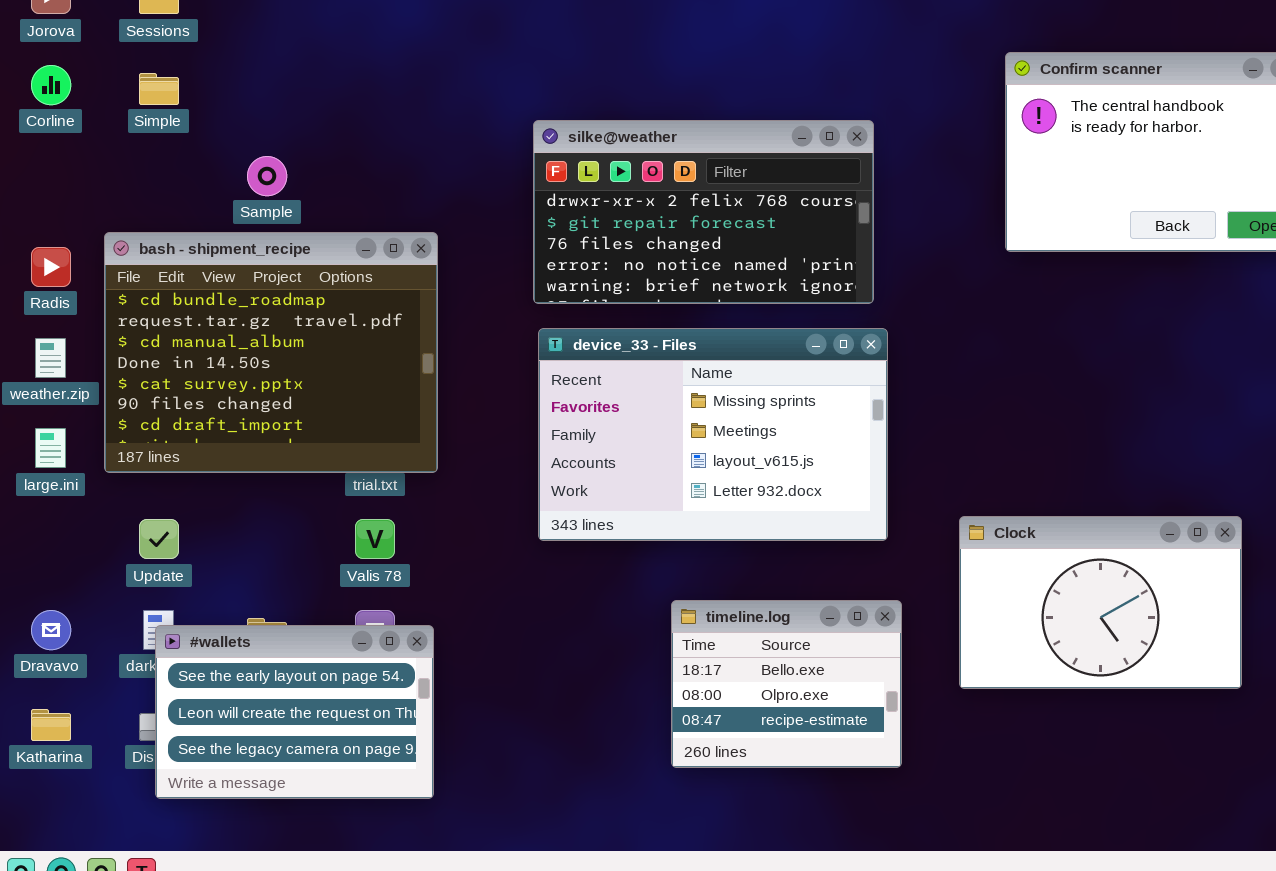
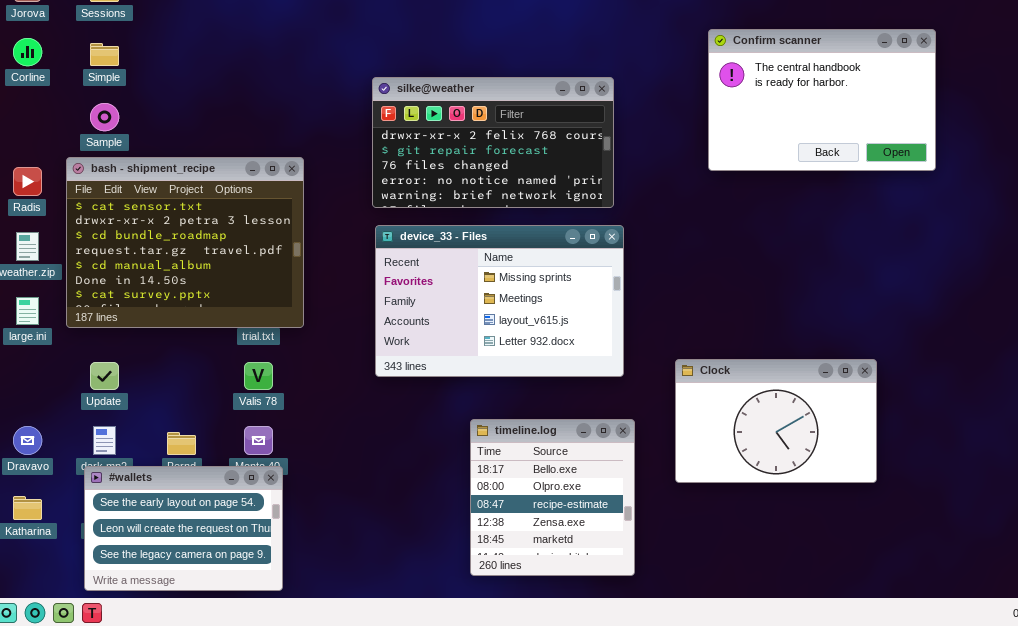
Sample: [247,156,287,196] -> [90,103,119,131], moved
bash - shipment_recipe: [104,232,438,473] -> [66,157,304,328], scrolled up 2 rows
timeline.log: [671,600,902,768] -> [470,419,635,576], resized
#wallets: [155,625,434,799] -> [84,466,283,591], moved

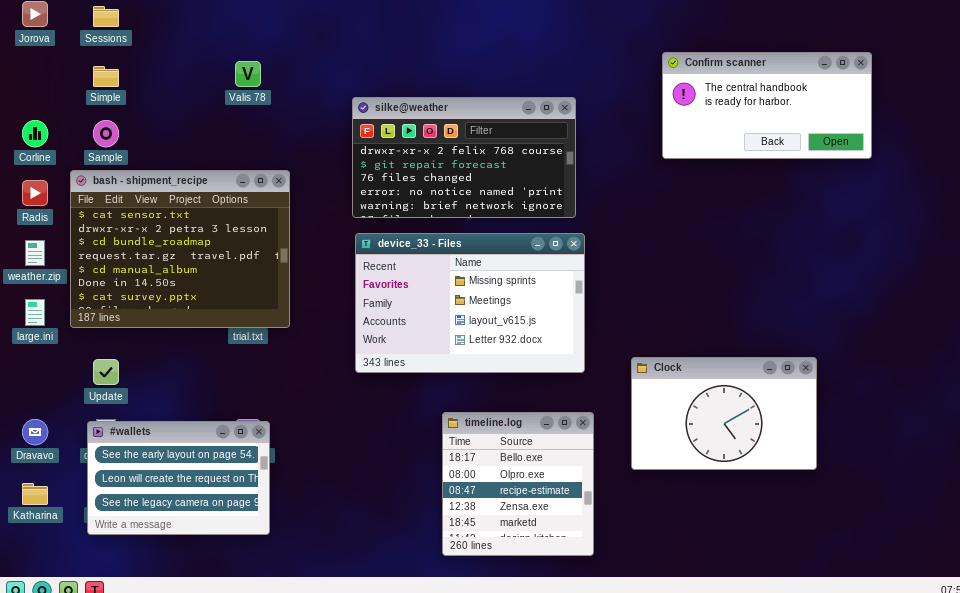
Confirm scanner: [708,29,936,171] -> [662,52,872,159], resized
Corline: [13,38,42,66] -> [22,120,48,147], moved
Valis 78: [244,362,273,390] -> [235,61,261,87], moved
#wallets: [84,466,283,591] -> [87,421,270,535], moved

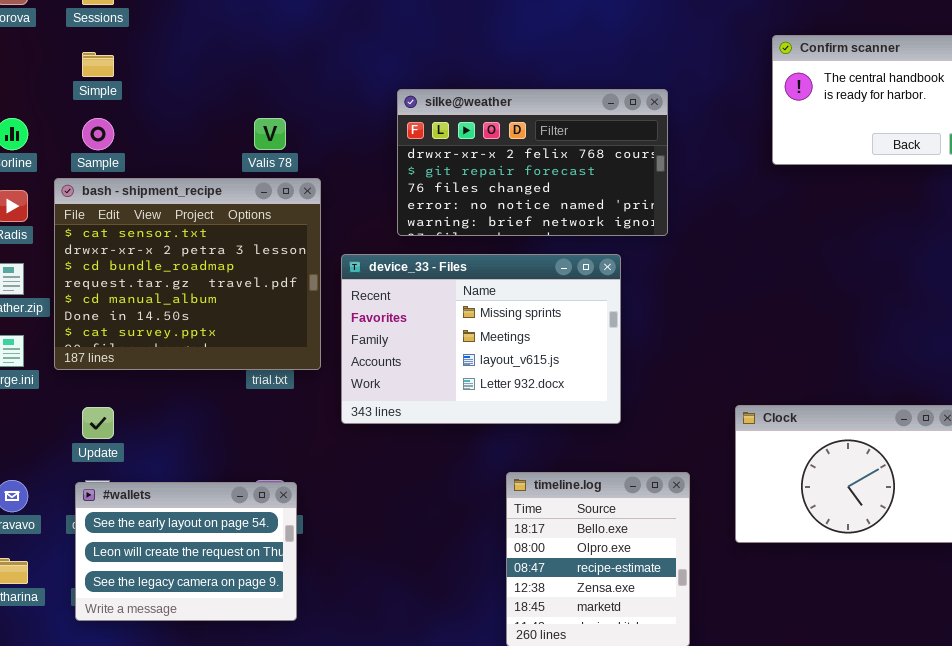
Valis 78: [235,61,261,87] -> [254,118,286,150], moved
device_33 - Files: [355,233,585,373] -> [341,254,621,424], moved

